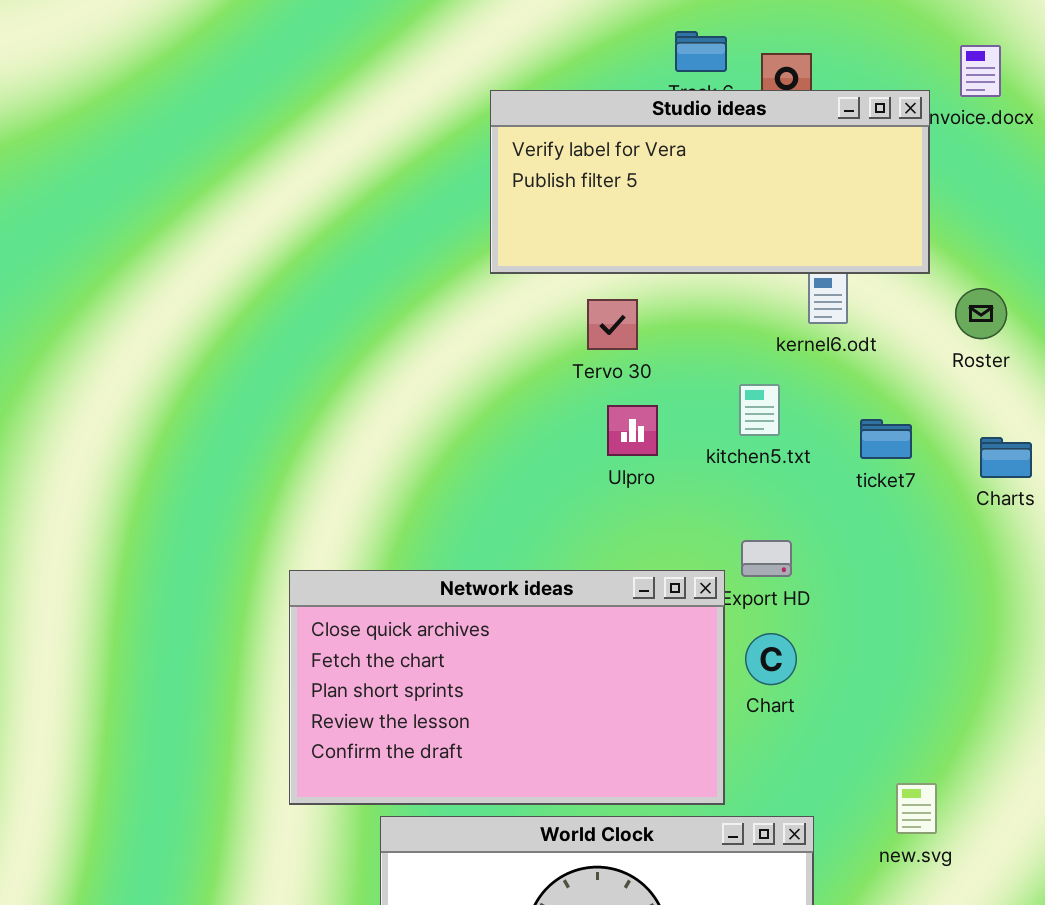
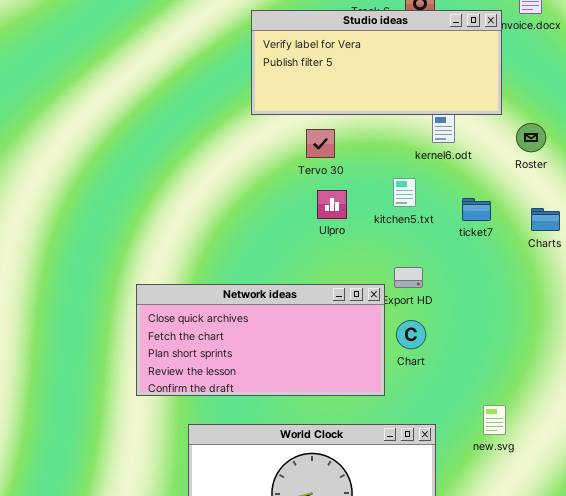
Network ideas: [289,570,725,805] -> [136,284,385,396], resized

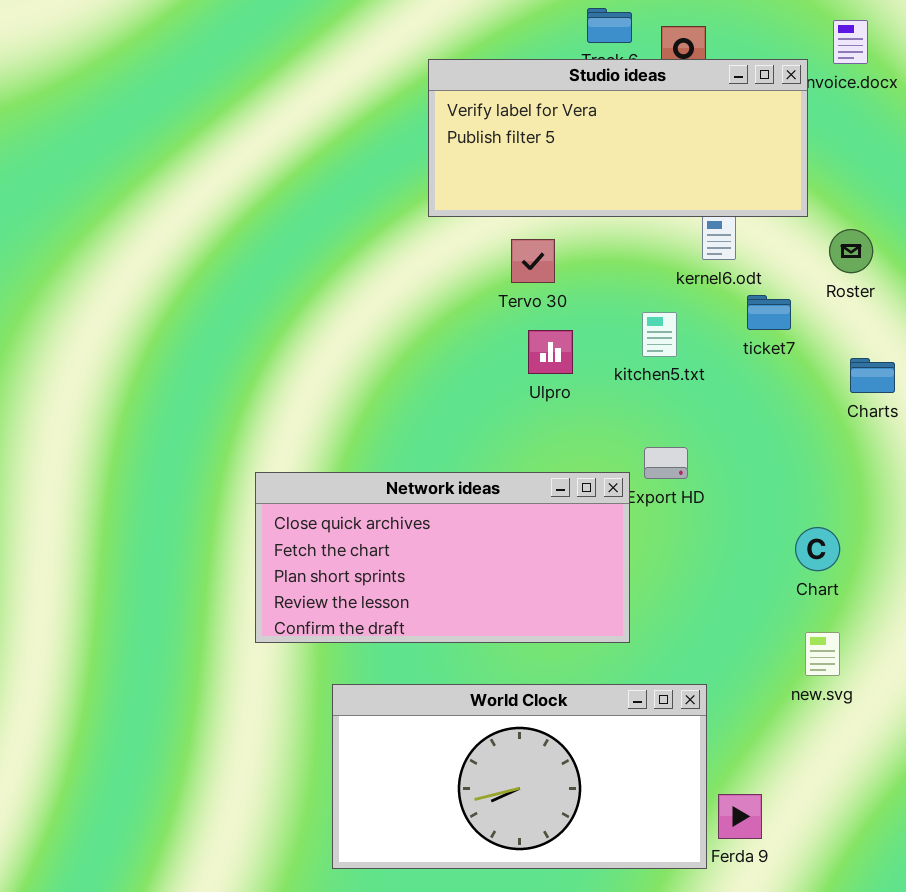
ticket7: [462,198,491,221] -> [747,295,791,330], moved
Chart: [396,320,426,349] -> [795,527,840,571], moved
new.svg: [483,405,506,435] -> [805,632,840,676], moved

